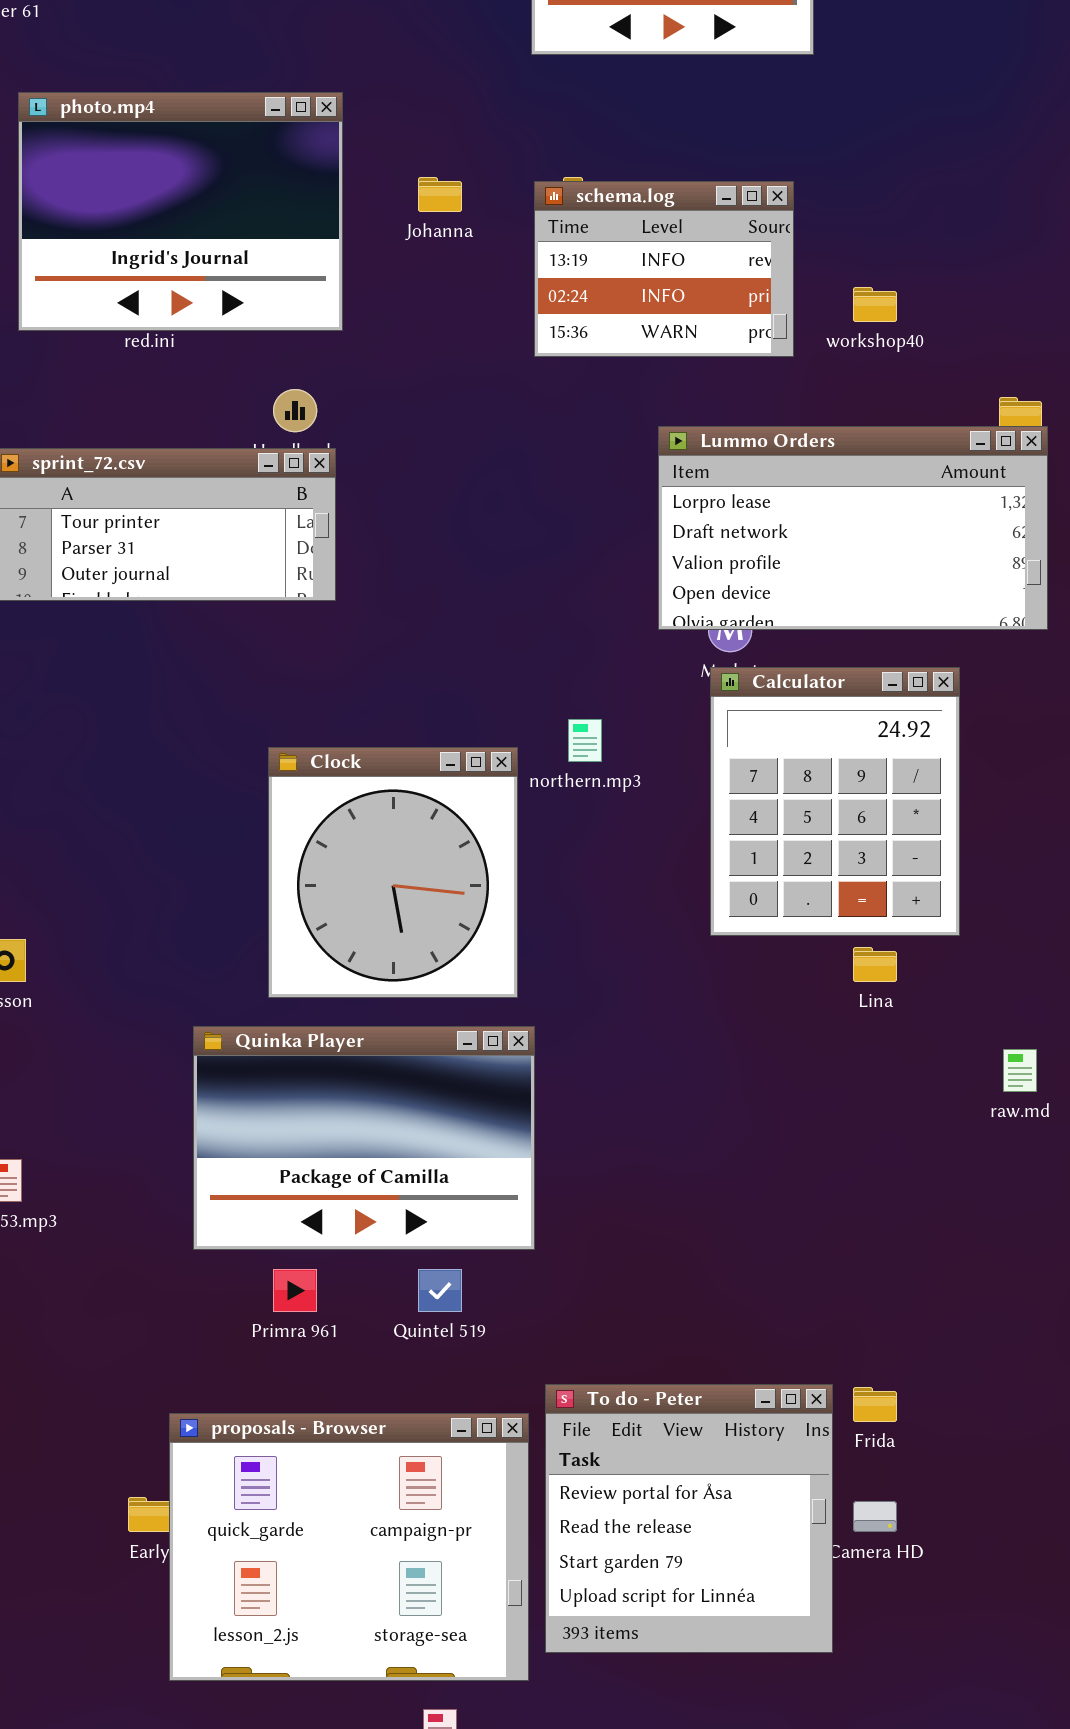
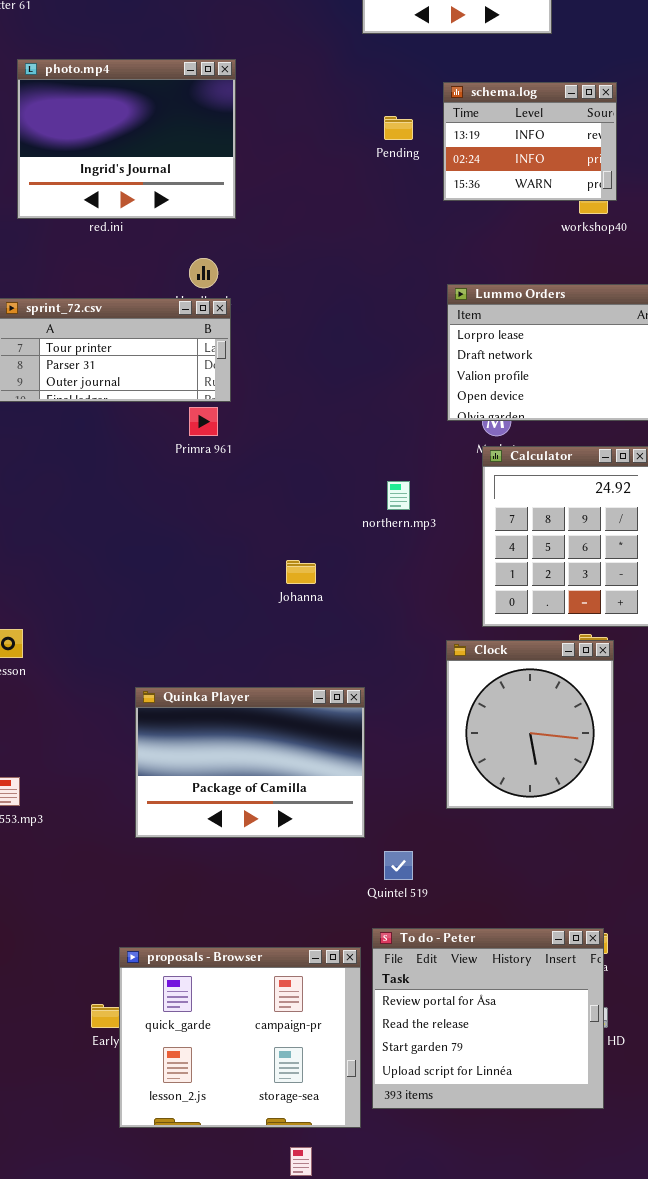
Johanna: [418,177,462,212] -> [286,560,316,584], moved
schema.log: [534,181,794,357] -> [443,82,617,201], moved
Clock: [268,747,518,998] -> [446,640,614,809], moved
Primra 961: [273,1269,317,1312] -> [189,407,218,436], moved
Quintel 519: [418,1269,462,1312] -> [384,851,413,880], moved
To do - Peter: [545,1384,833,1653] -> [372,928,604,1109], resized

